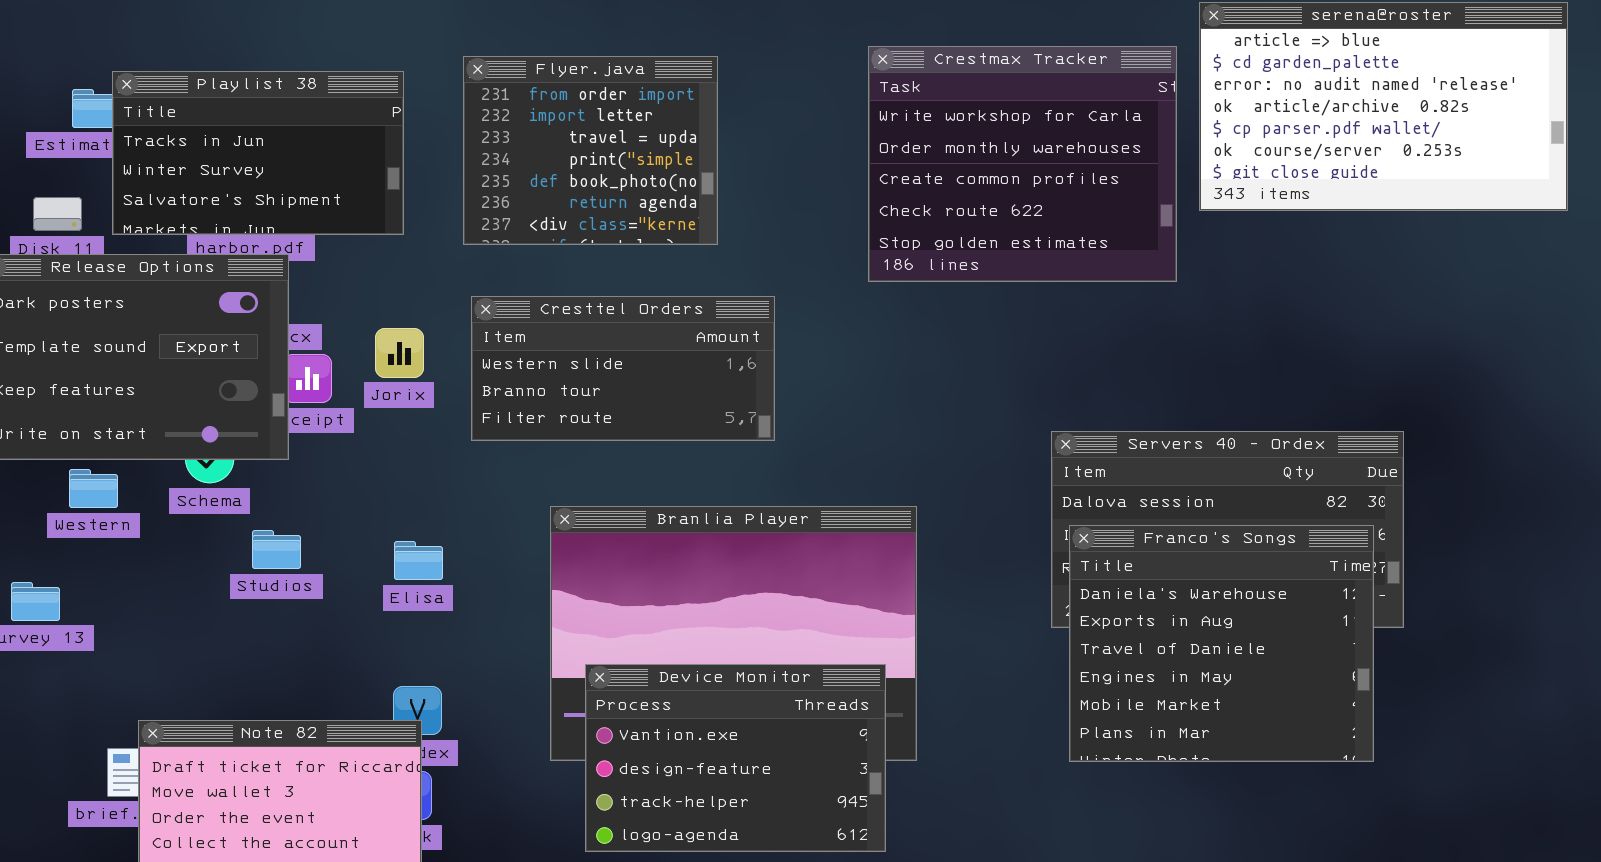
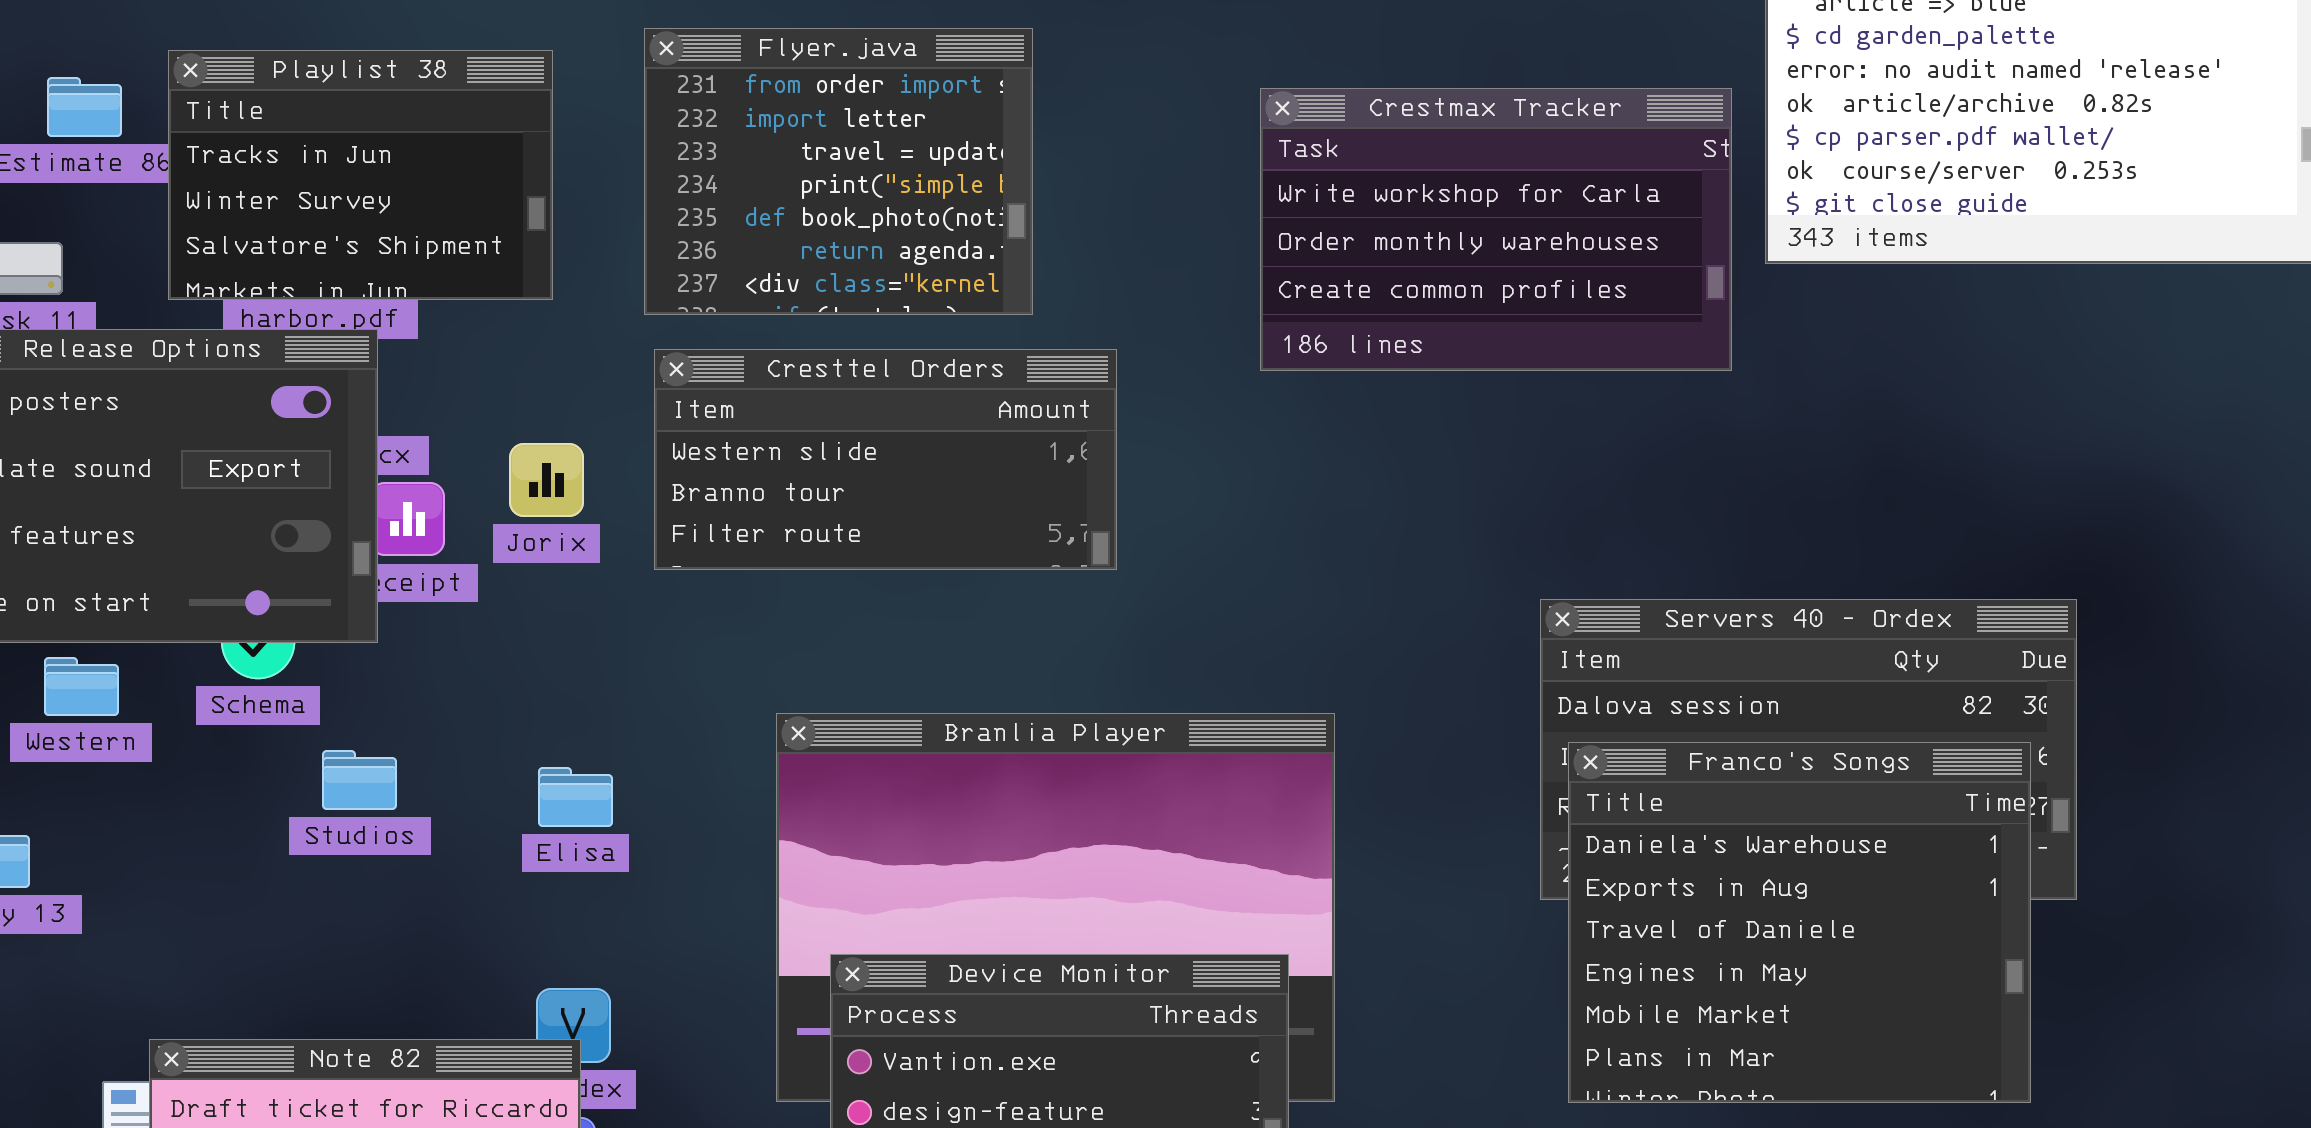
Crestmax Tracker: [868,46,1177,282] -> [1260,88,1732,371], resized
Playlist 38: [112,71,404,235] -> [168,50,553,300], resized
Cresttel Orders: [471,296,775,441] -> [654,349,1117,570], moved

